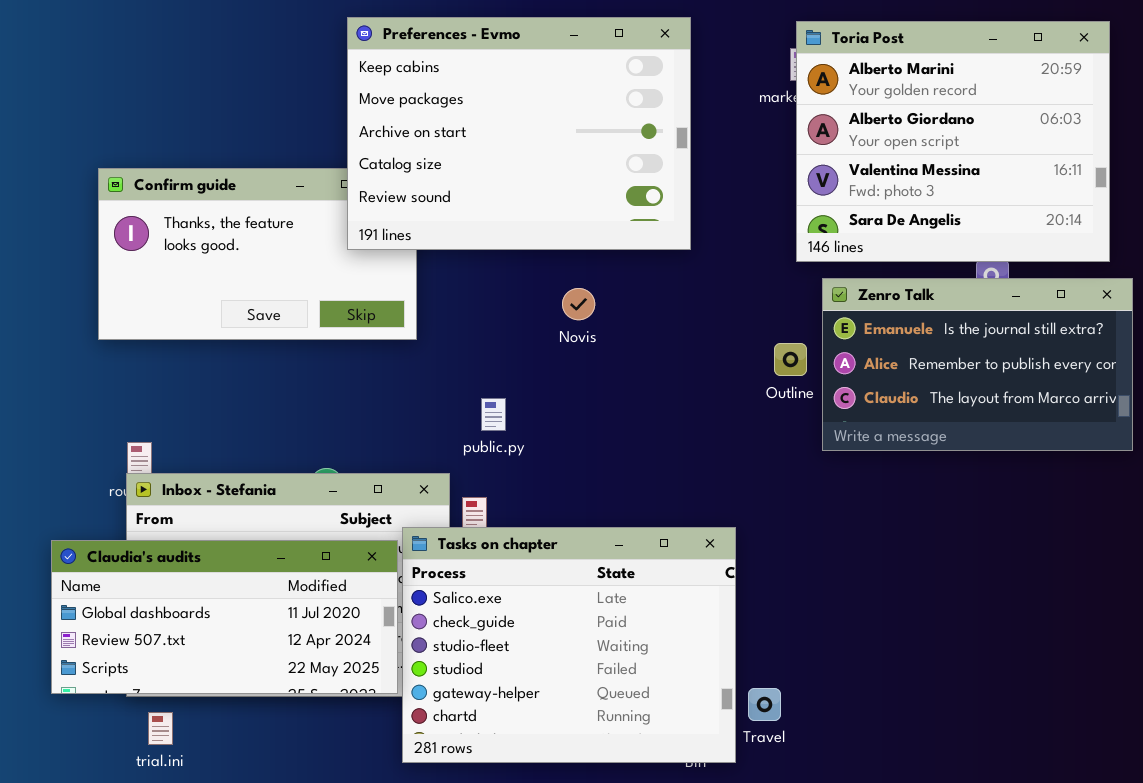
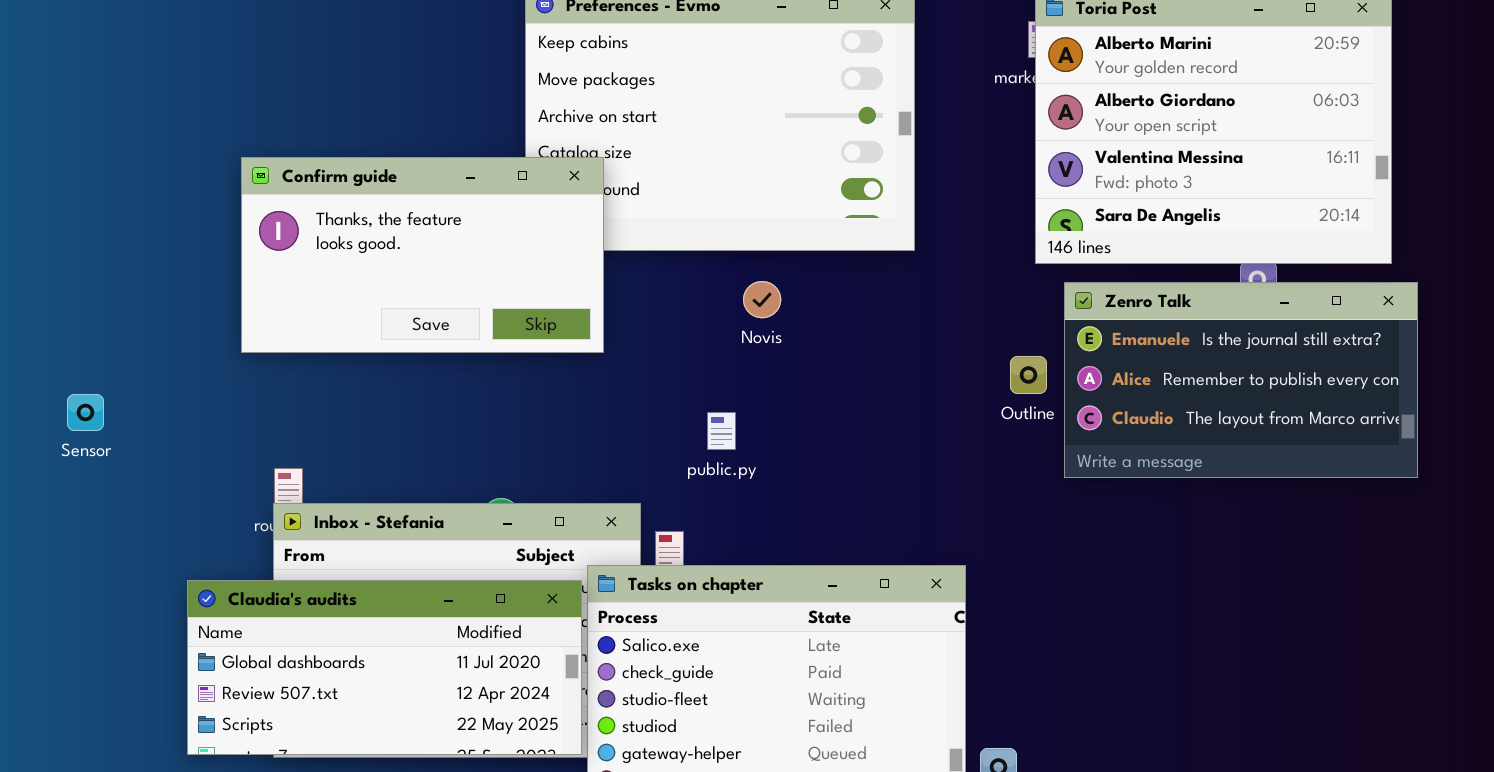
Confirm guide: [98,168,417,340] -> [241,157,604,353], raised
Novis: [562,288,595,320] -> [743,281,781,318], moved
public.py: [481,398,506,431] -> [707,412,736,450], moved

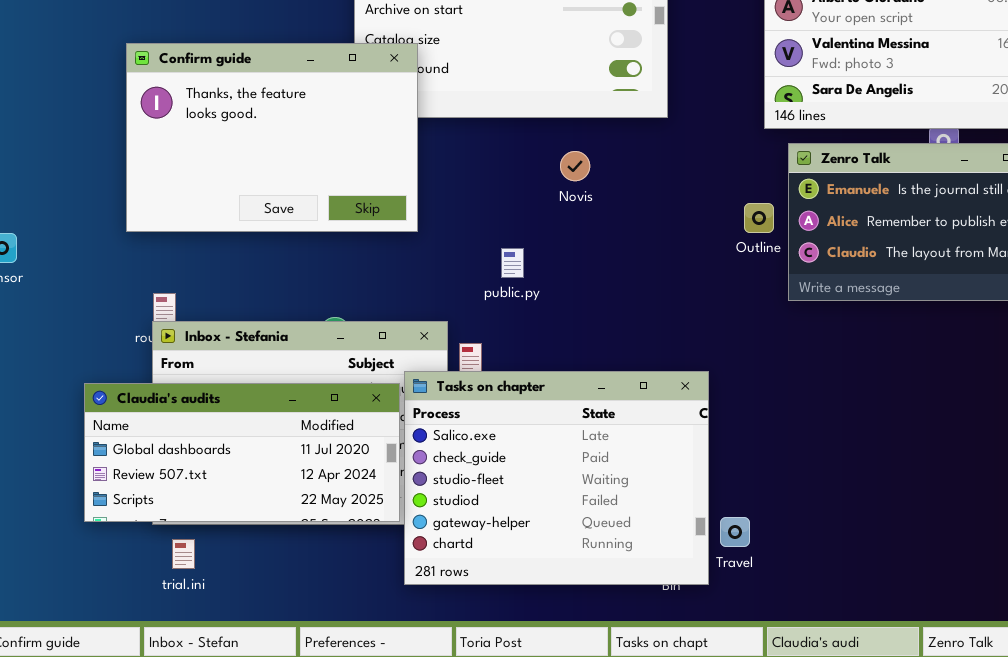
Confirm guide: [241,157,604,353] -> [126,43,418,232], resized
Novis: [743,281,781,318] -> [560,151,590,181], moved

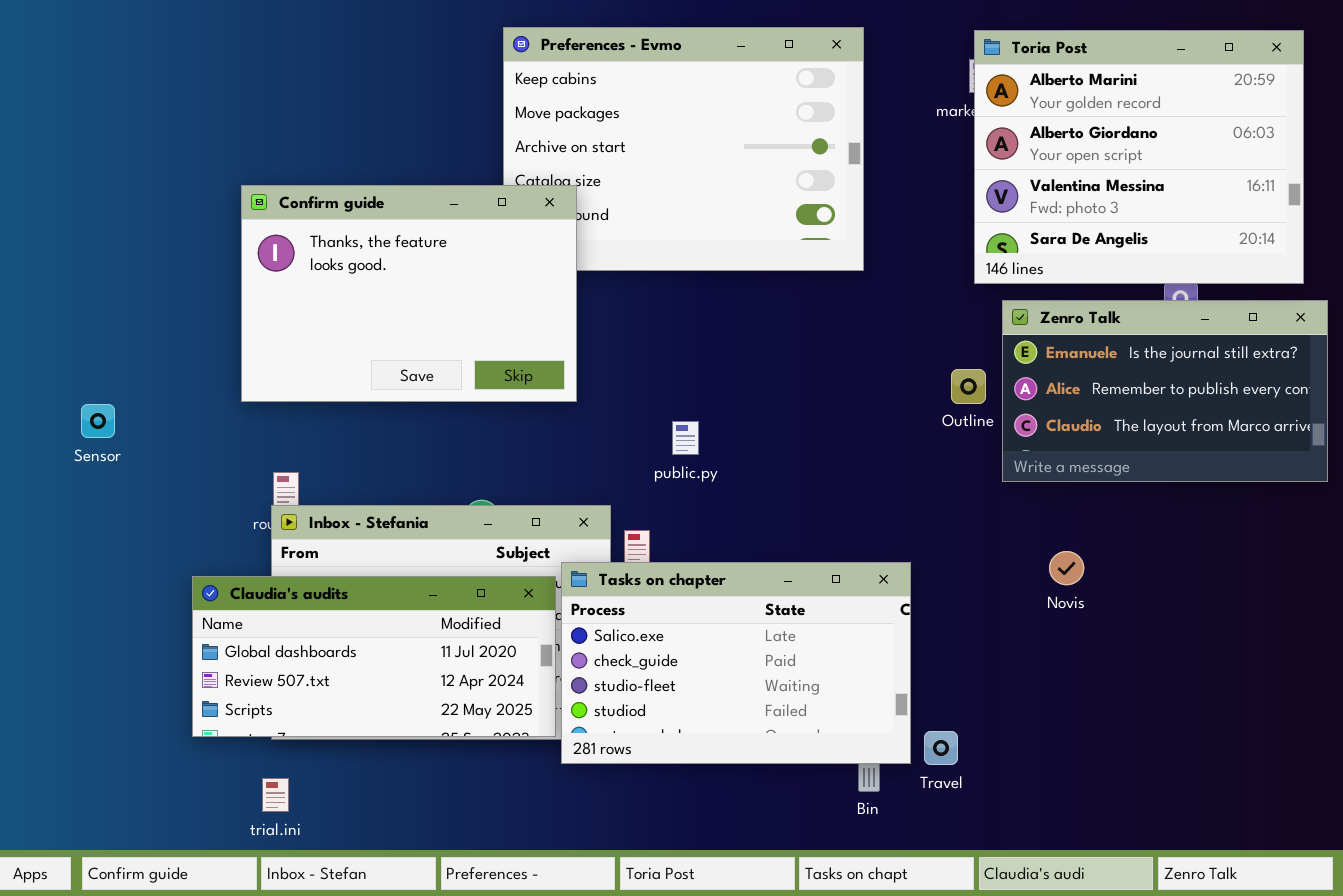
Novis: [560,151,590,181] -> [1049,551,1084,585], moved
Tasks on chapter: [404,371,709,585] -> [561,562,911,764], resized
trial.ini: [172,539,195,569] -> [262,778,289,812], moved

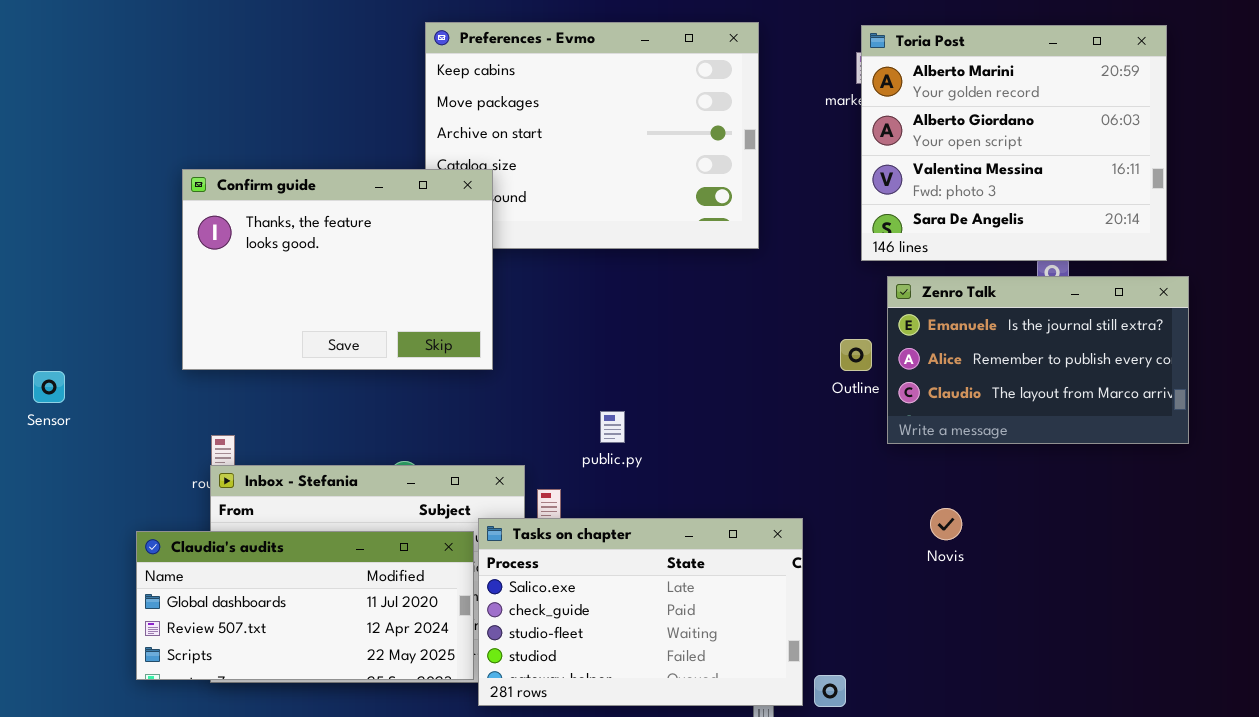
public.py: [672,421,699,455] -> [600,411,625,443], moved

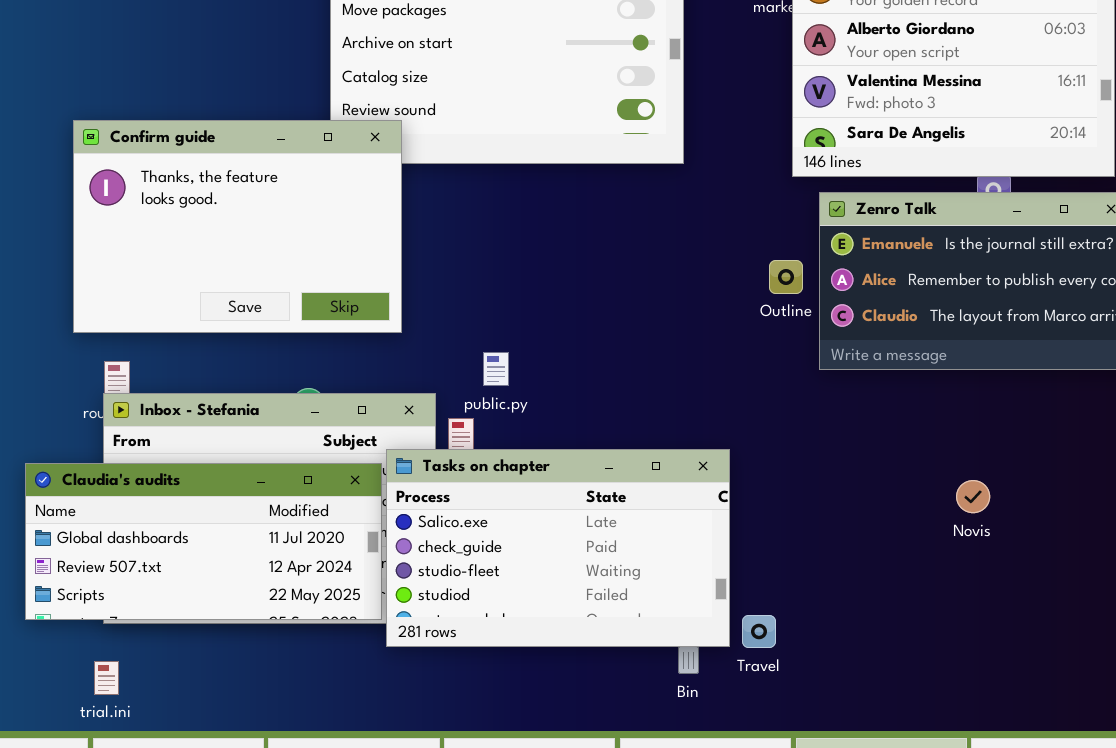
Confirm guide: [182,169,493,370] -> [73,120,402,333], moved
public.py: [600,411,625,443] -> [483,352,509,386], moved
Novis: [930,508,962,540] -> [956,480,990,513], moved

